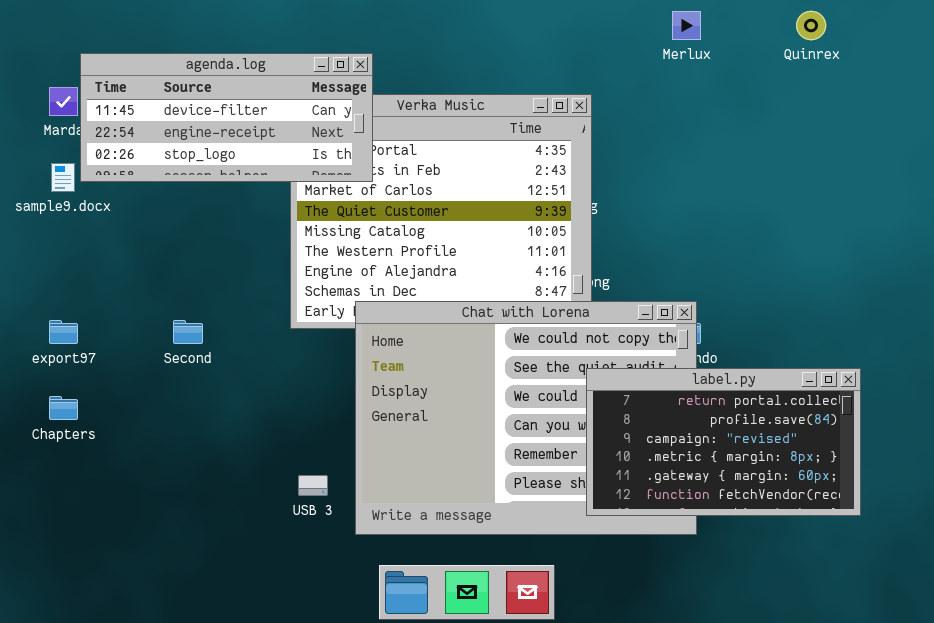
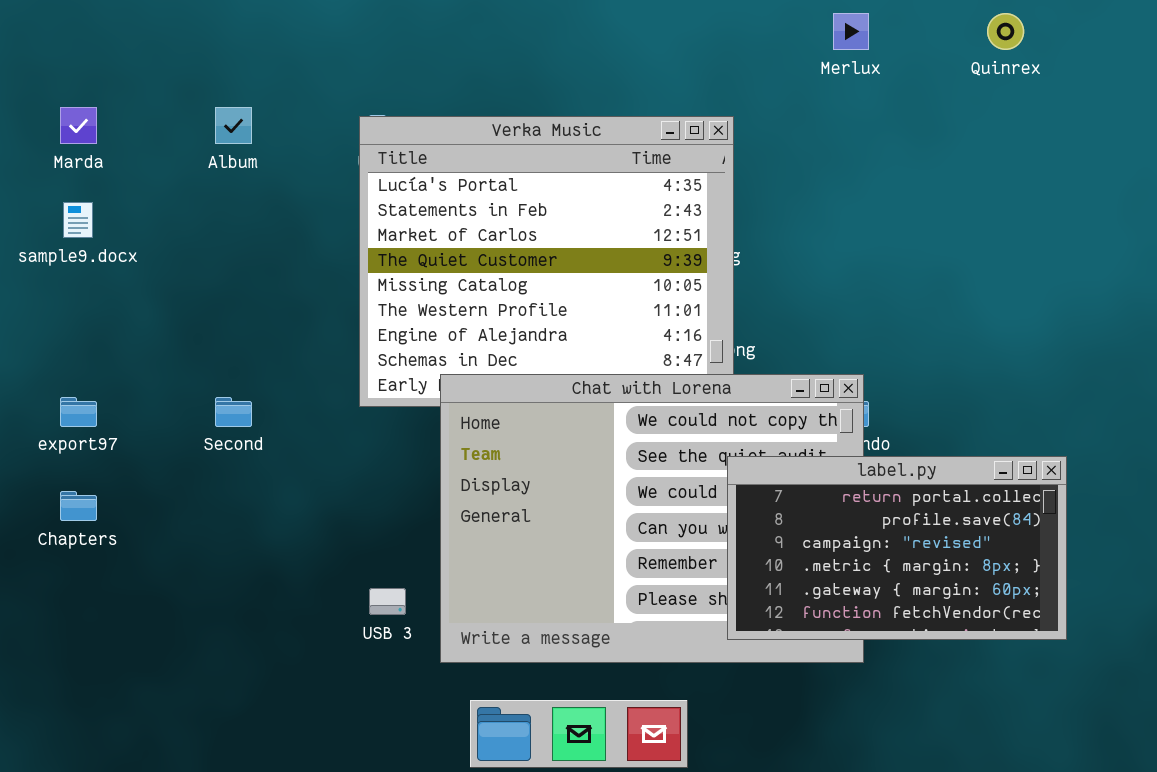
agenda.log: [80,53,373,182] -> none, closed

